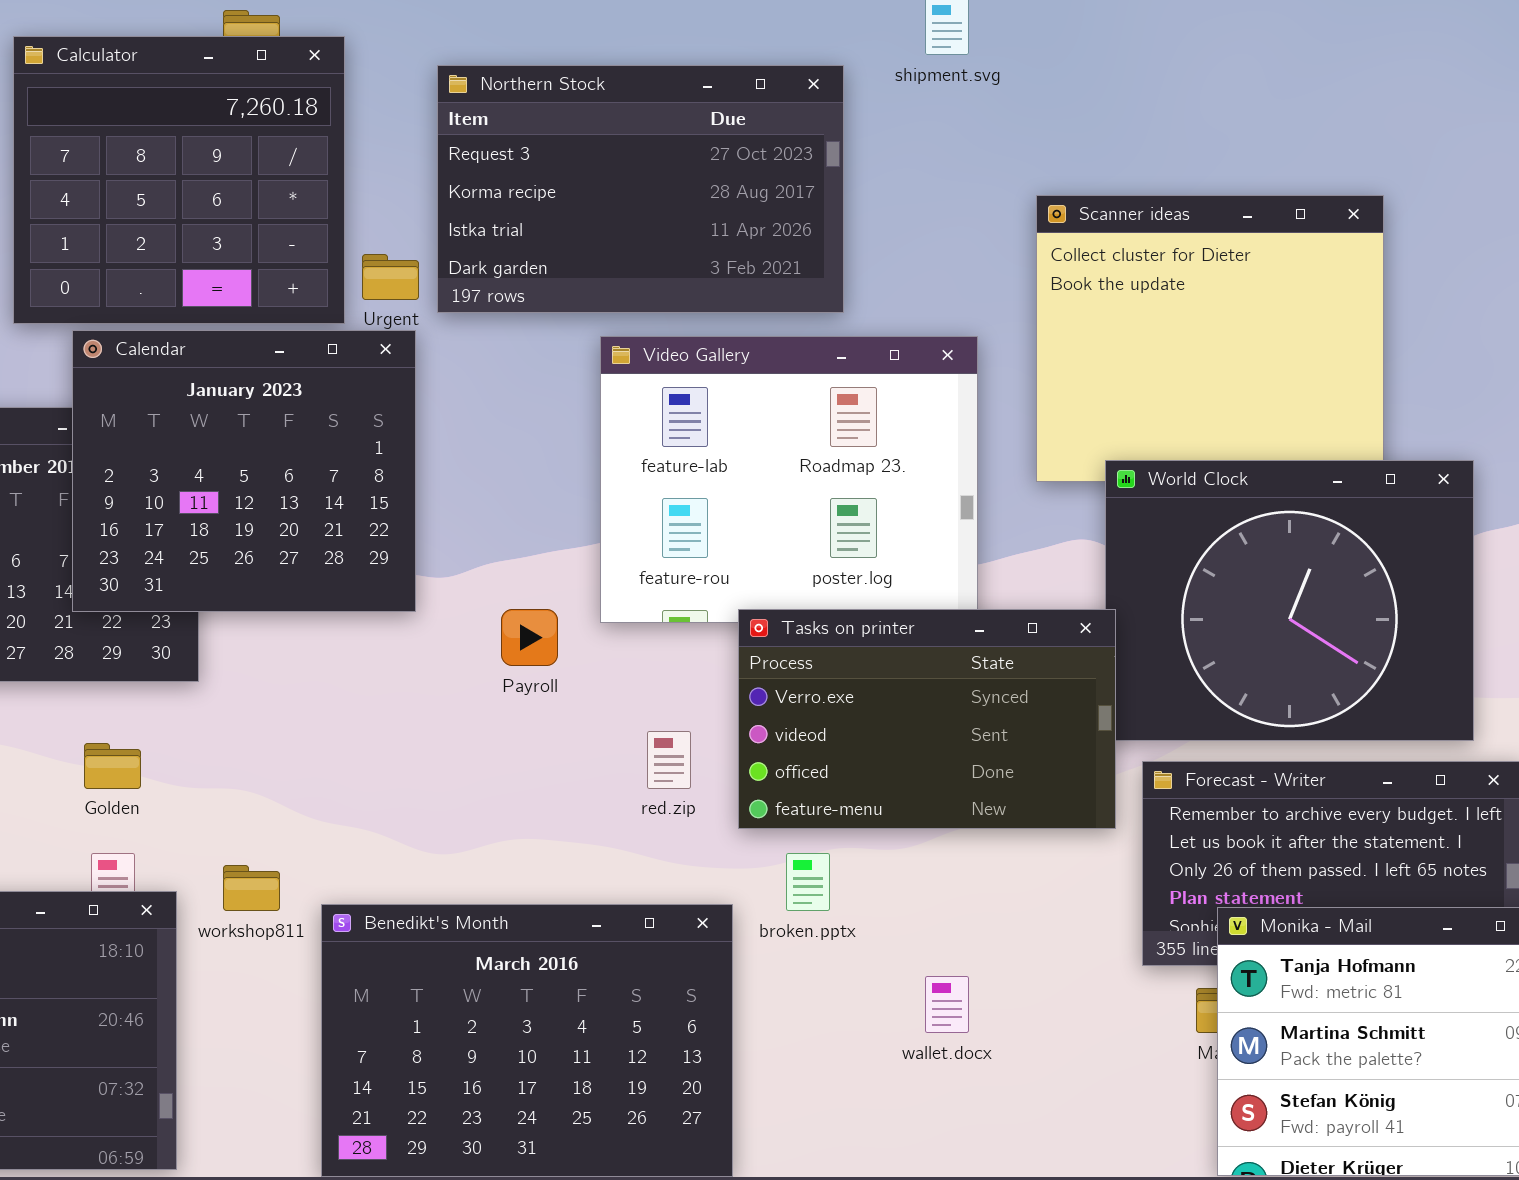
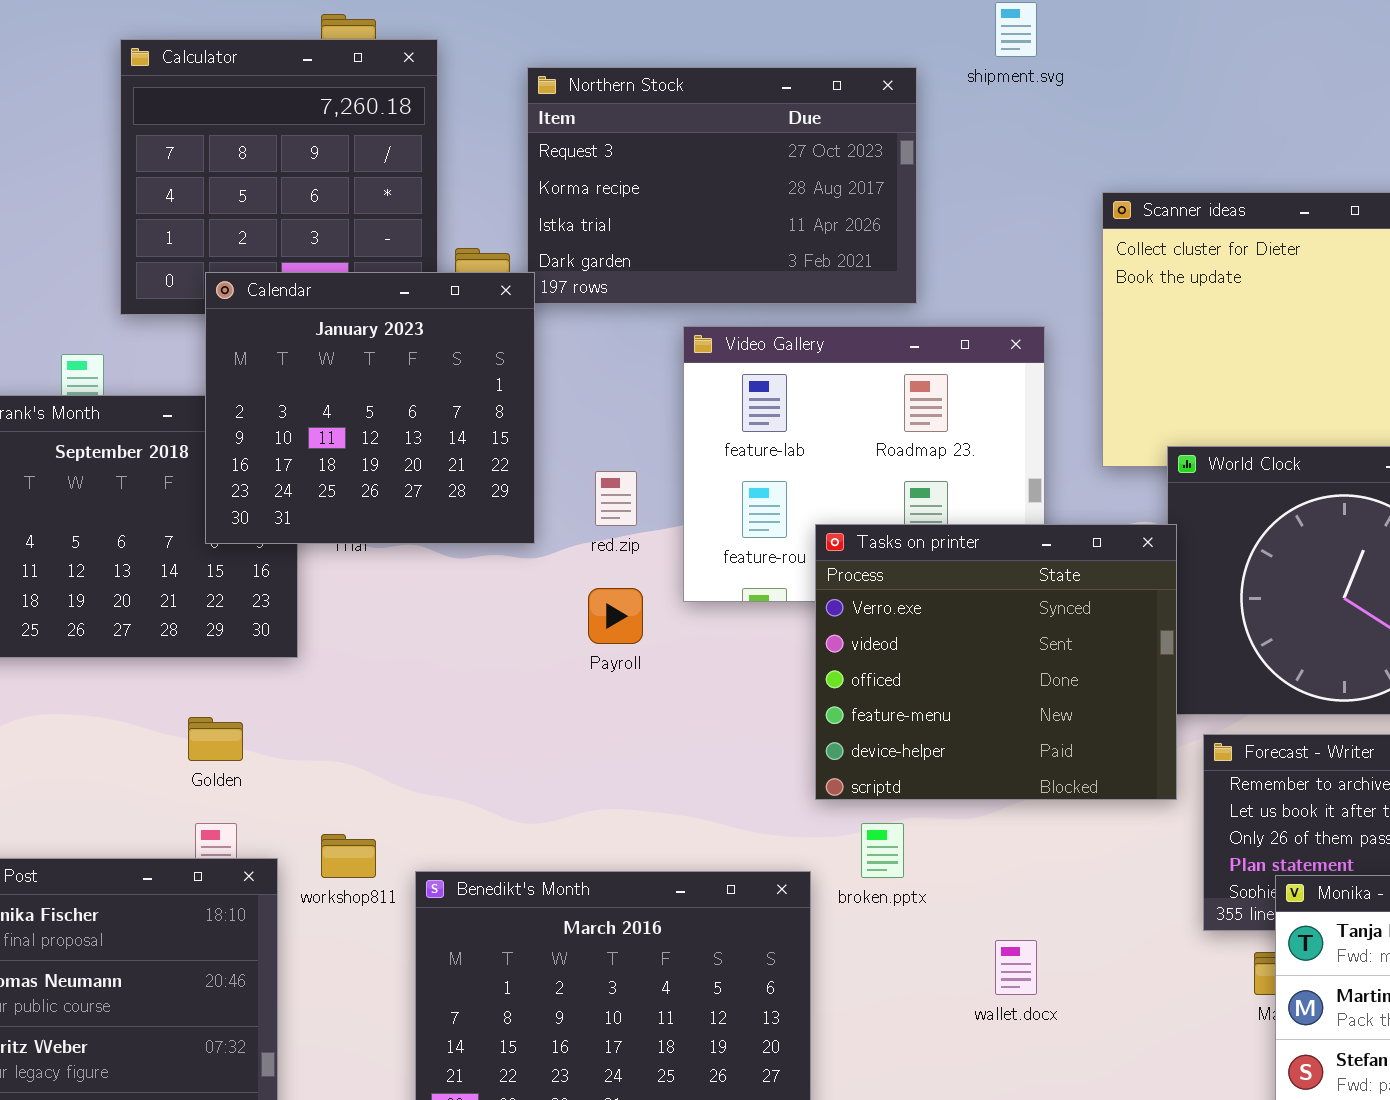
Calendar: [72,330,416,612] -> [205,272,535,544], moved
Tasks on printer: [738,609,1116,829] -> [815,524,1177,800], resized
red.zip: [647,731,691,789] -> [595,471,637,526], moved

